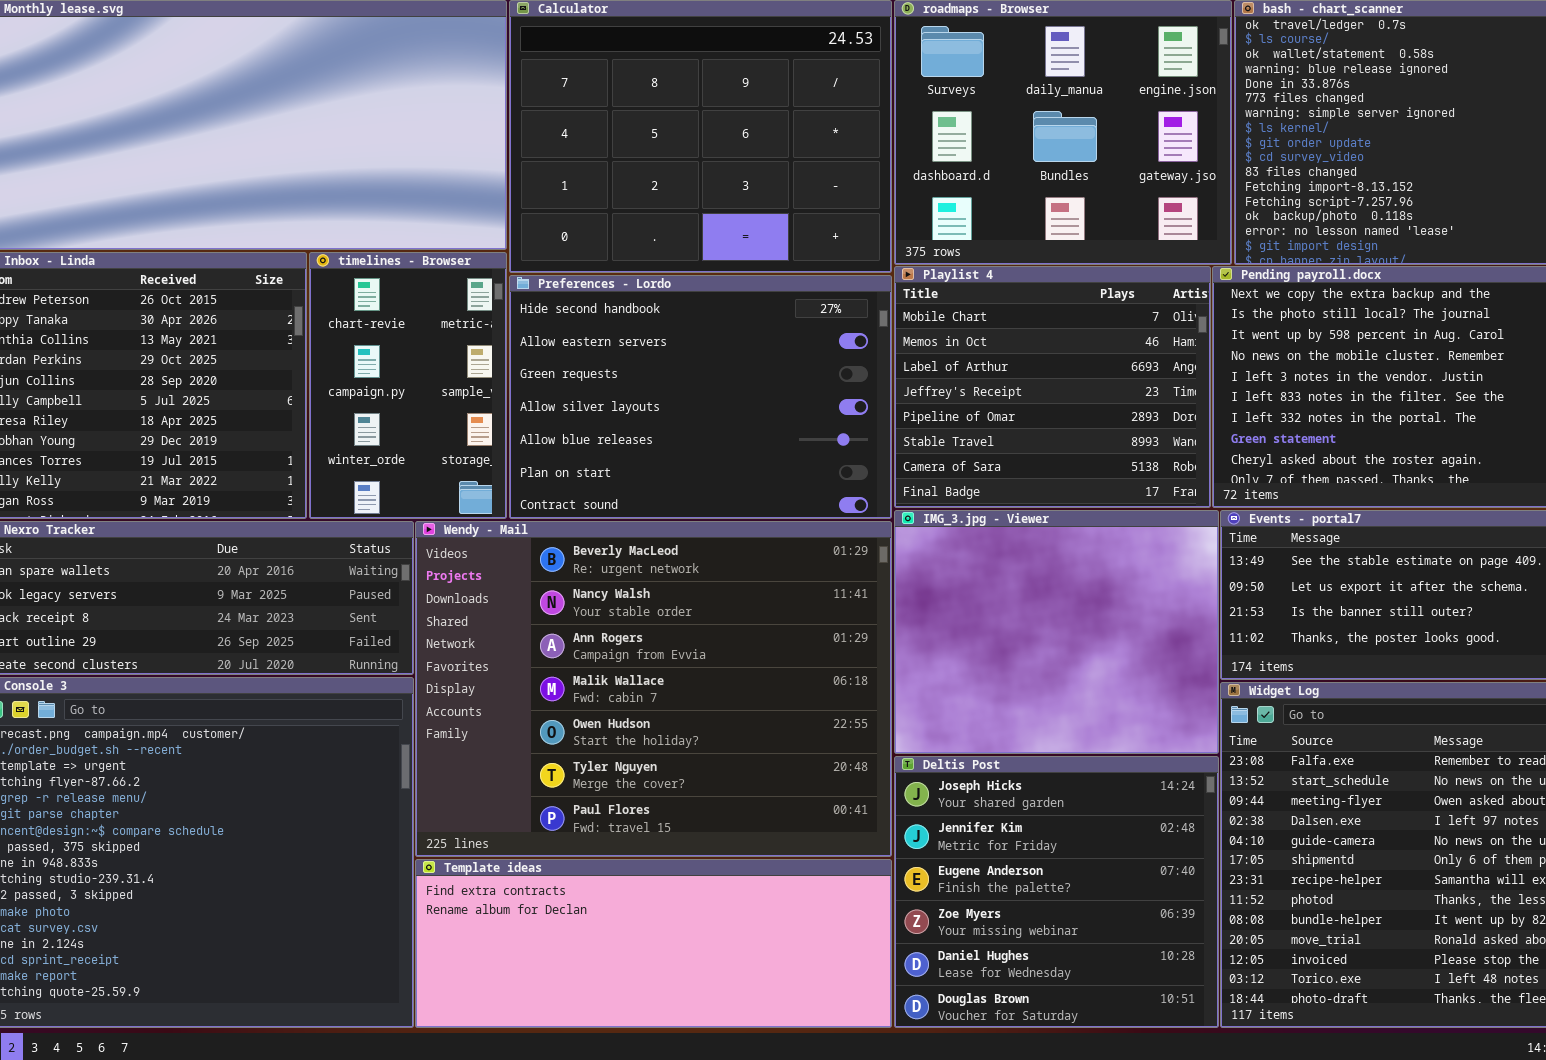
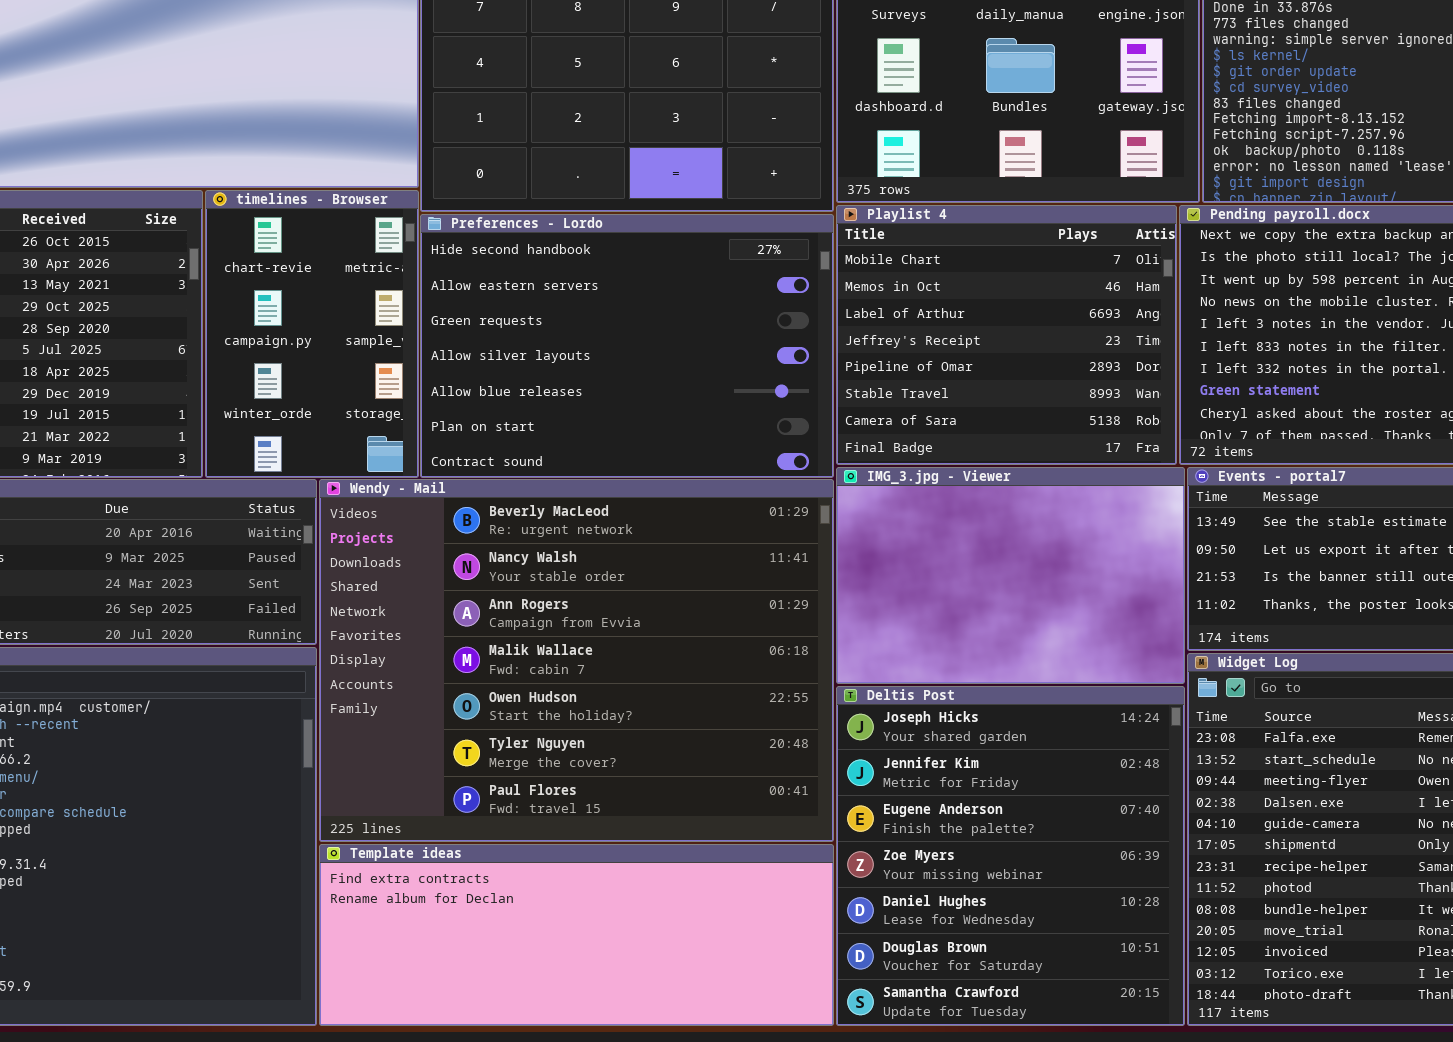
IMG_3.jpg - Viewer: [894,510,1219,754] -> [836,467,1185,684], resized
Deltis Post: [894,756,1219,1028] -> [836,686,1185,1026], resized

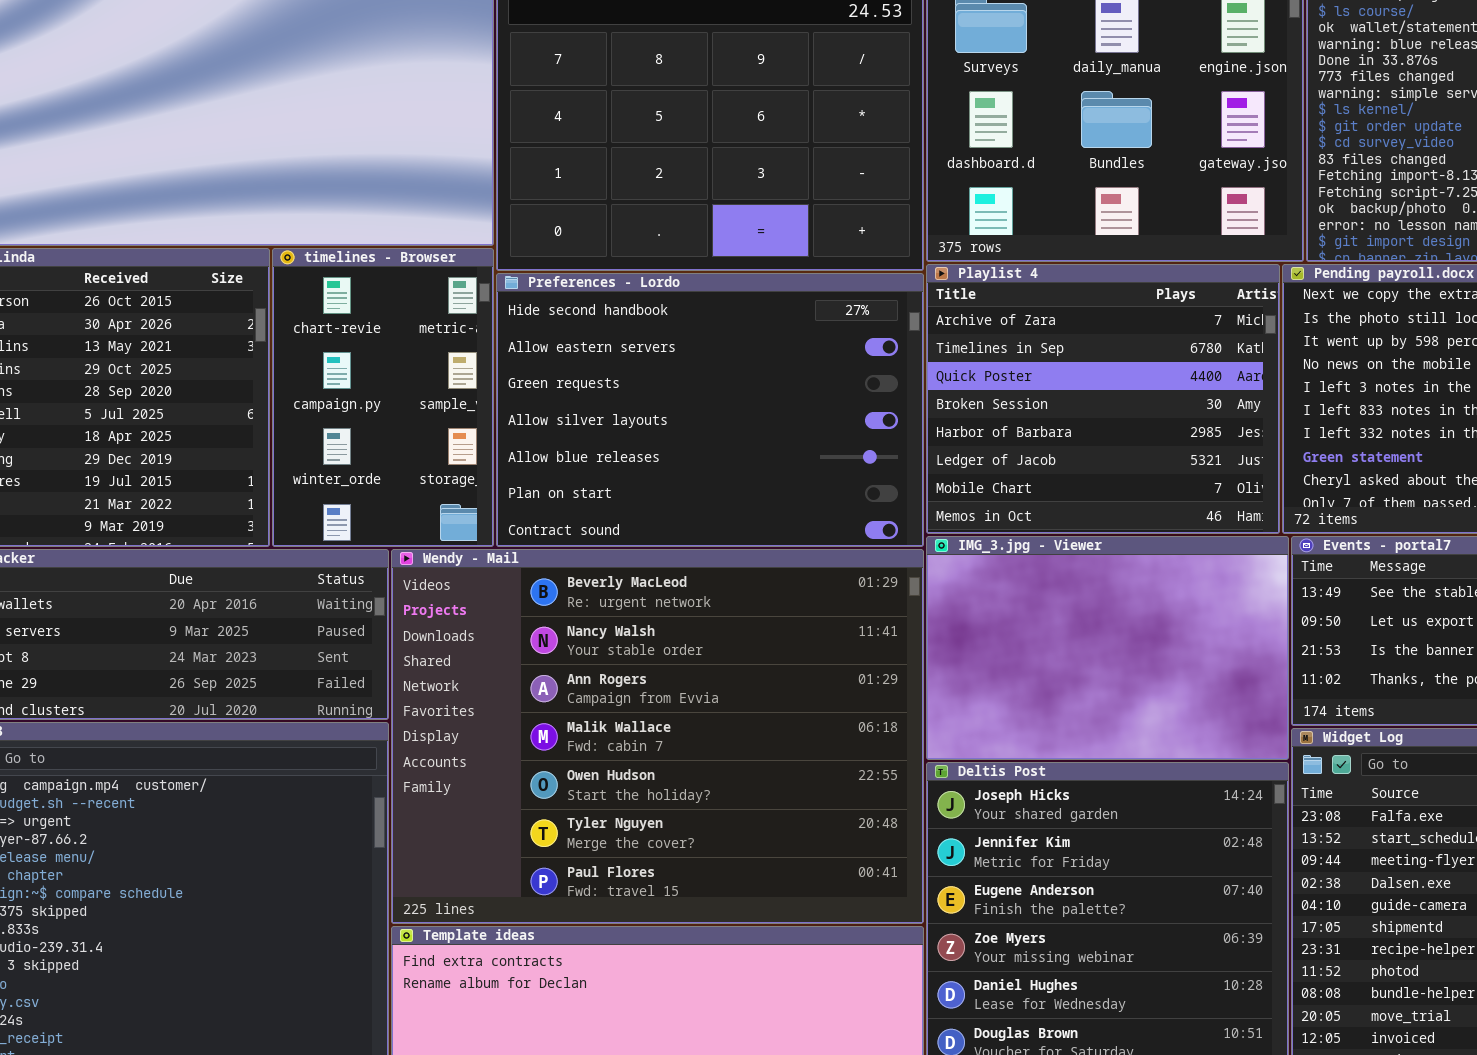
Playlist 4: [836,205,1177,465] -> [926,264,1280,534], scrolled up 6 rows

